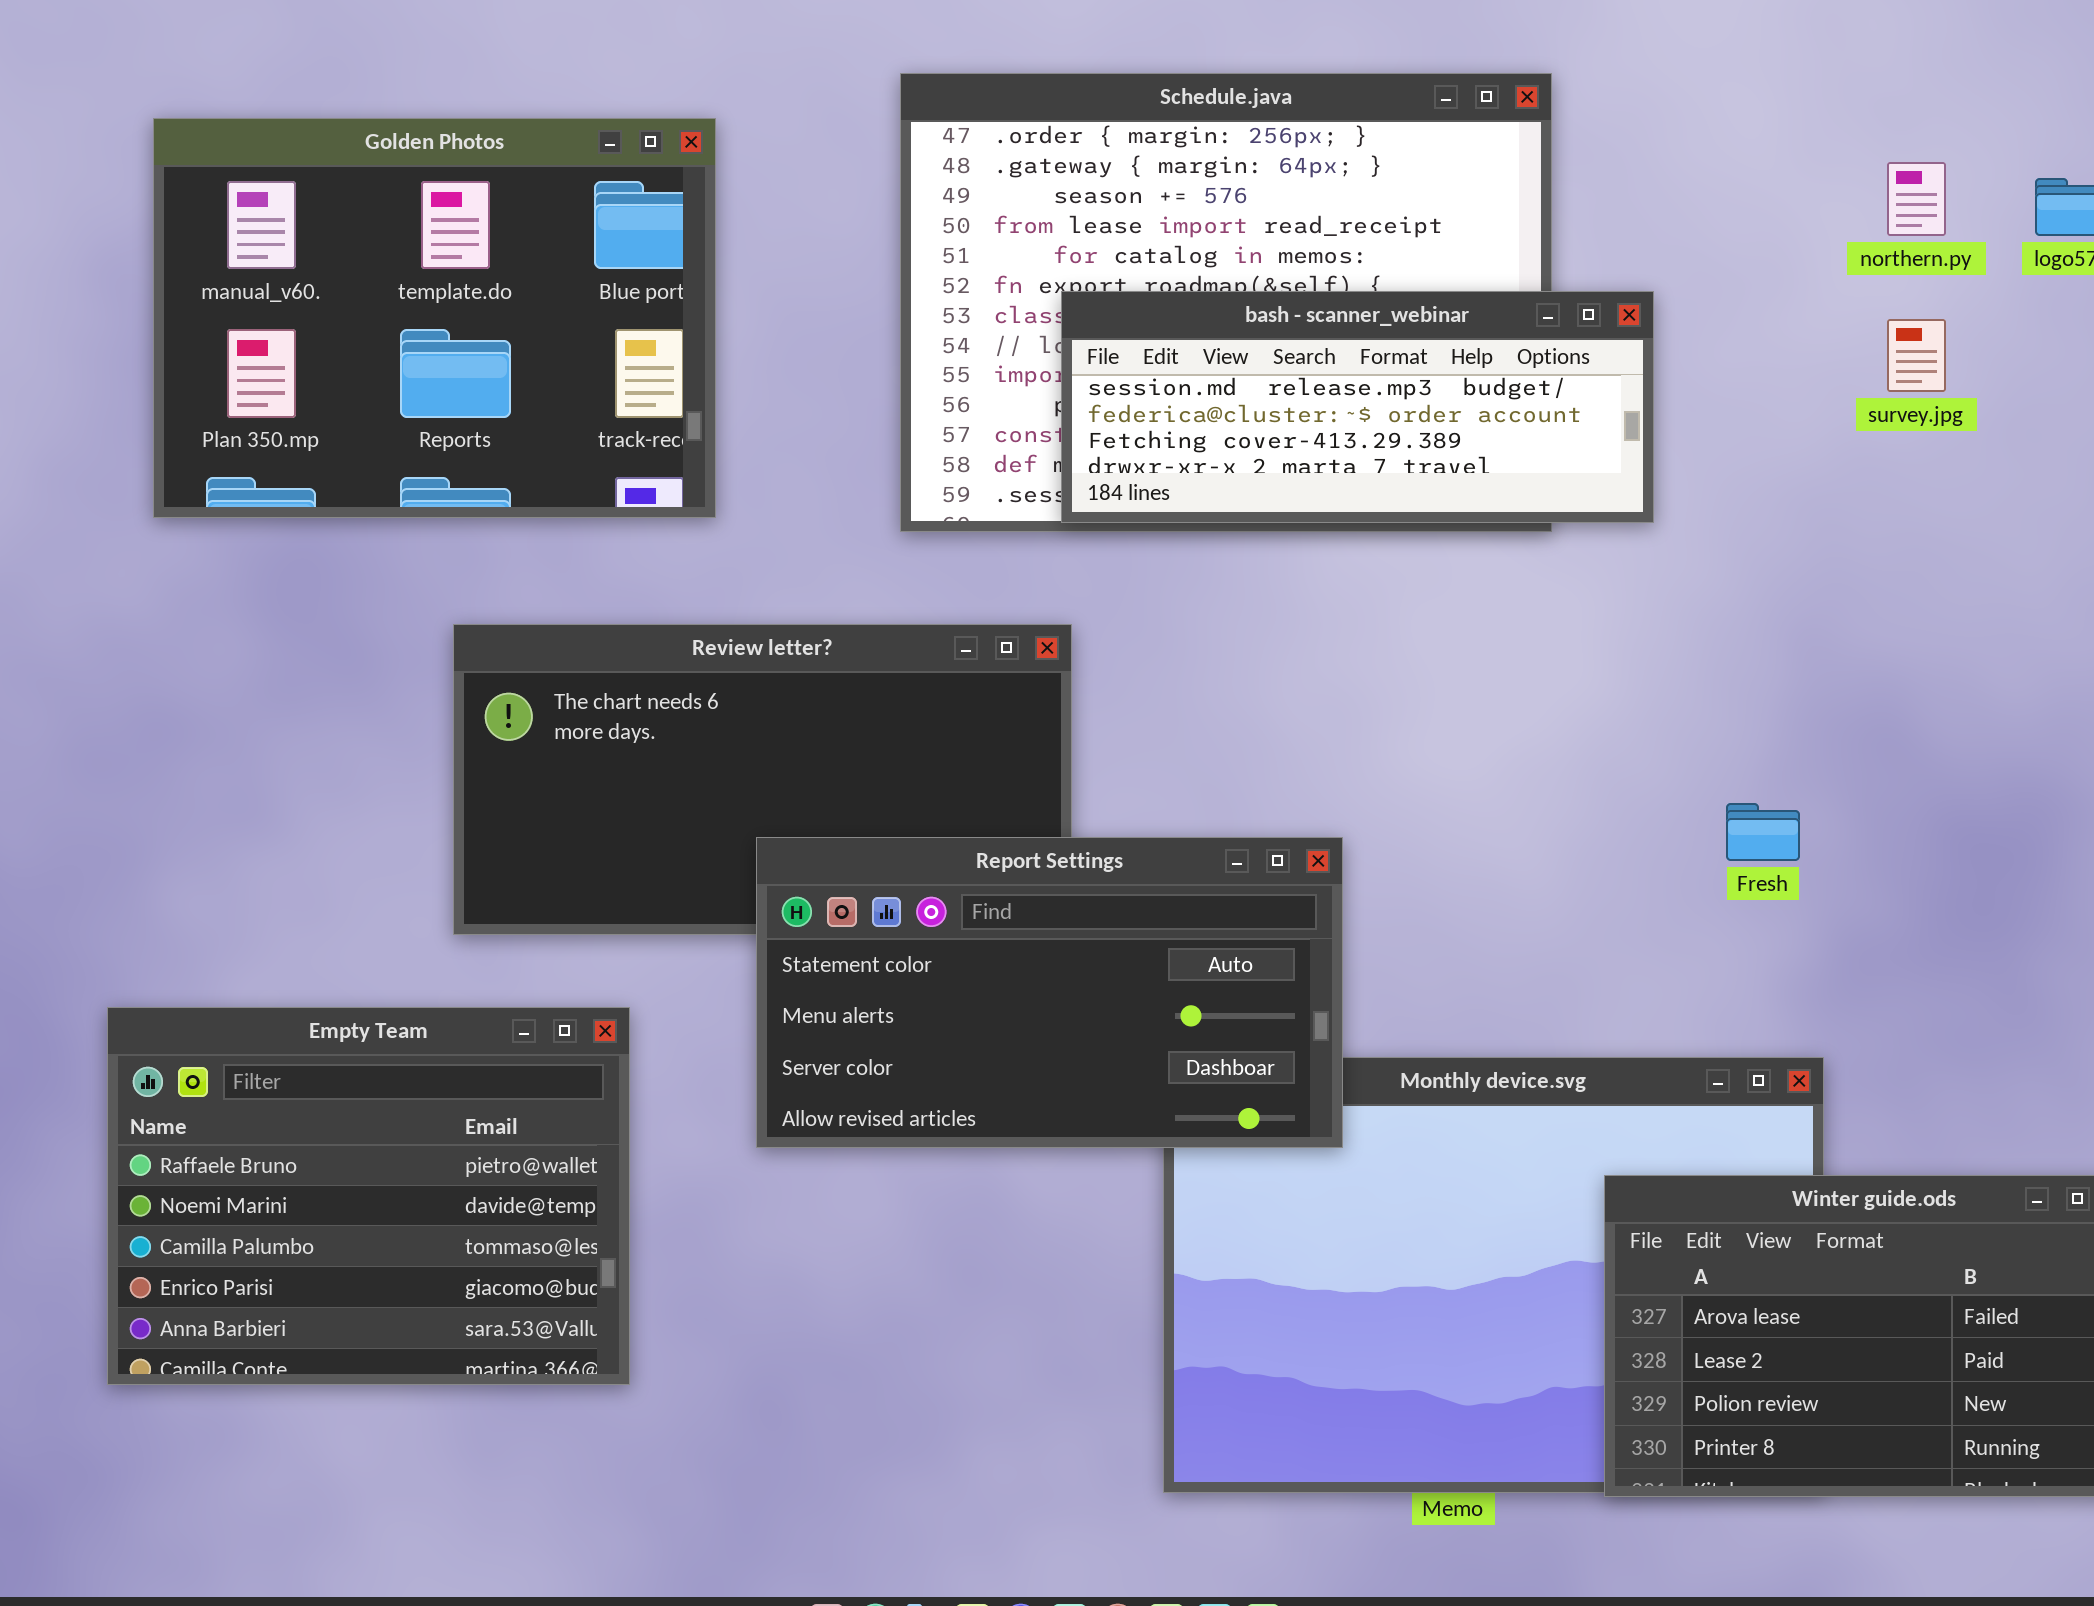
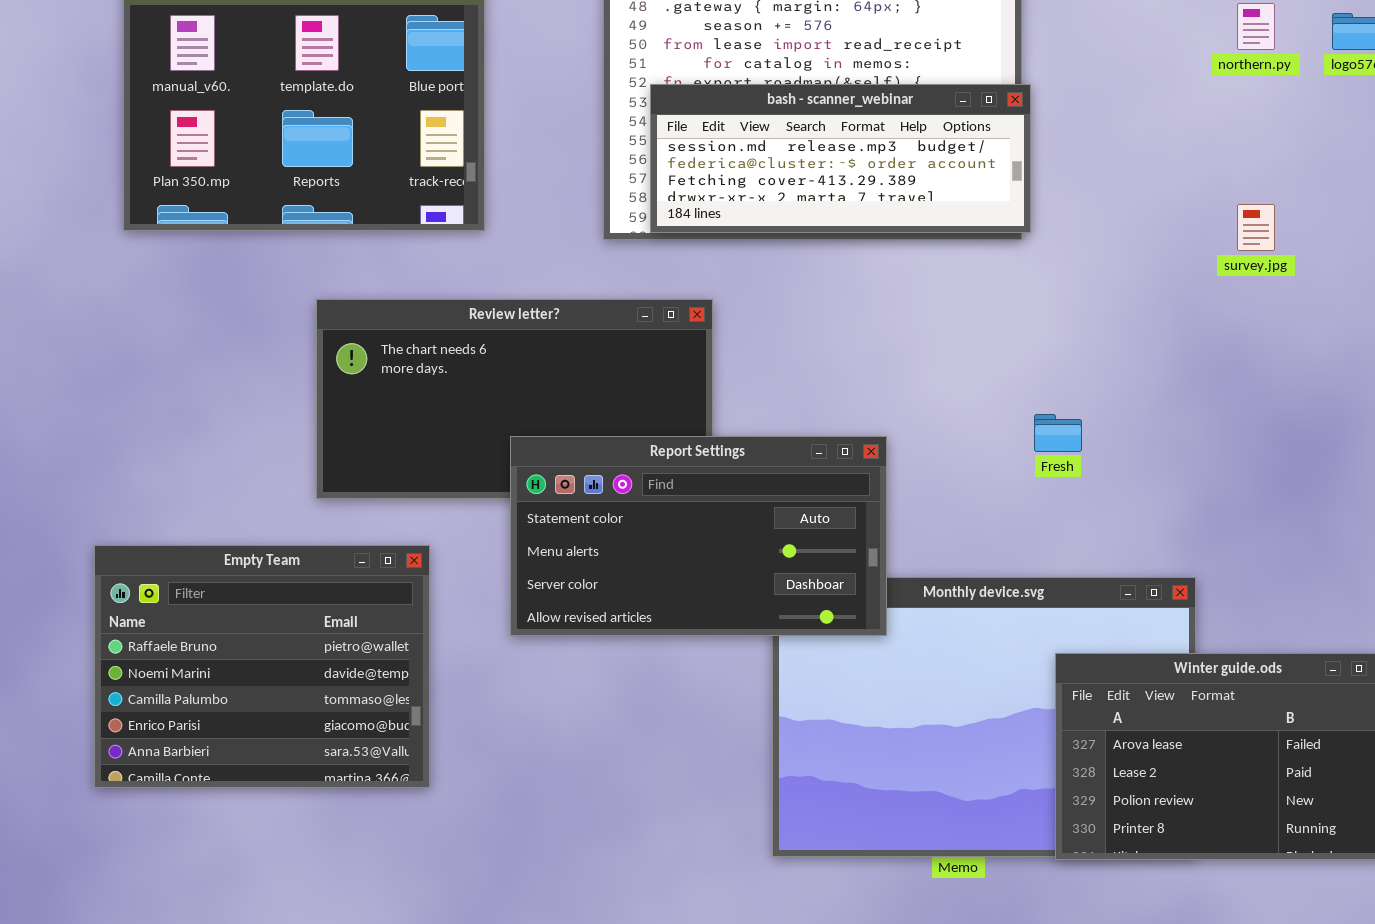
bash - scanner_webinar: [1061,291,1654,523] -> [650,84,1031,233], moved
survey.jpg: [1887,319,1946,392] -> [1237,204,1275,251], moved
Fresh: [1726,803,1800,861] -> [1034,414,1082,452], moved

